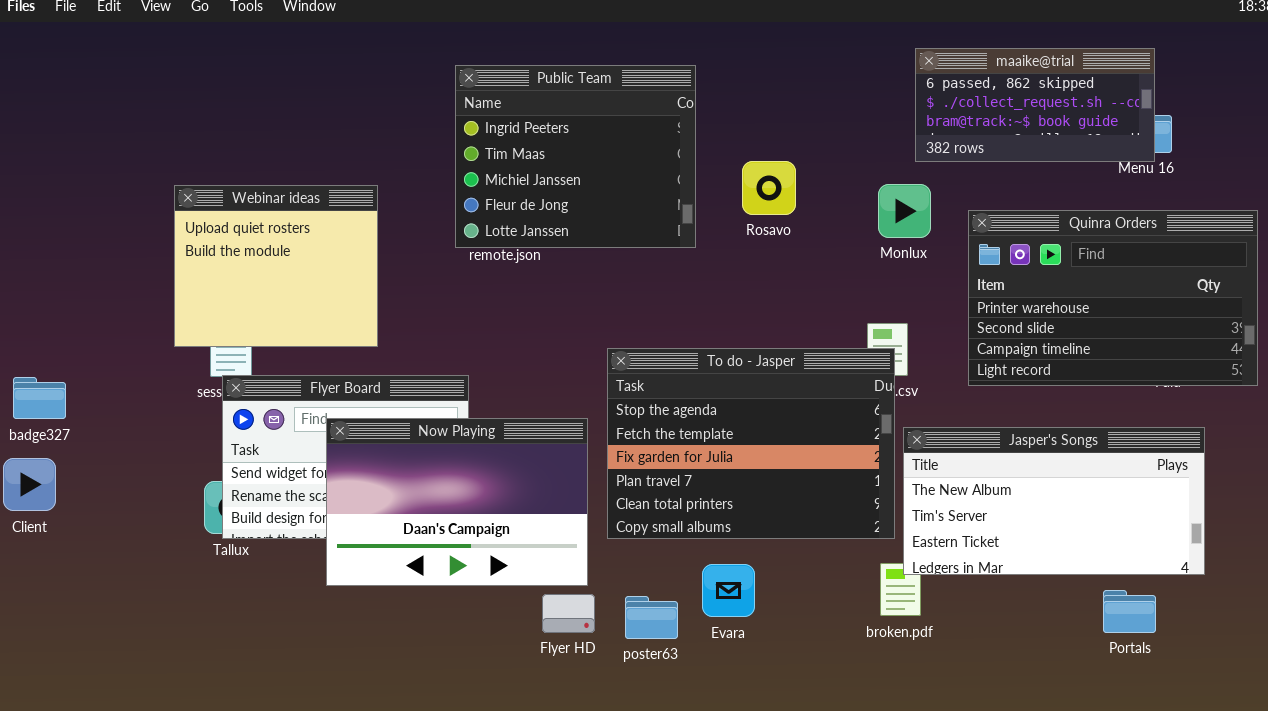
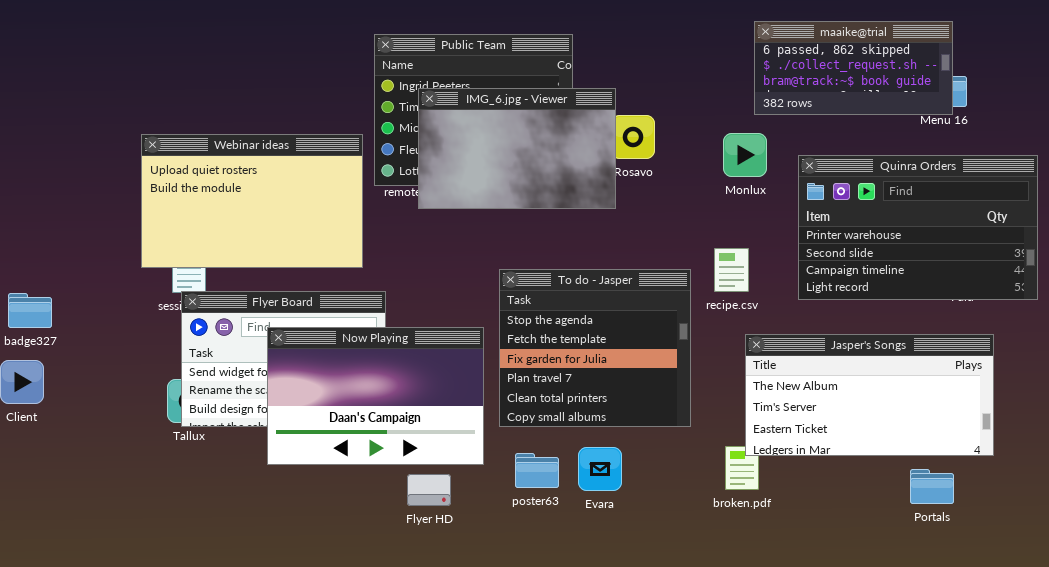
IMG_6.jpg - Viewer: none -> [418,88,616,209], opened
Webinar ideas: [174,185,378,347] -> [141,134,363,268], resized
To do - Jasper: [607,348,895,539] -> [499,269,691,427], resized
Flyer HD: [542,594,595,633] -> [407,474,451,506], moved
poster63: [625,596,678,639] -> [515,453,559,488], moved

